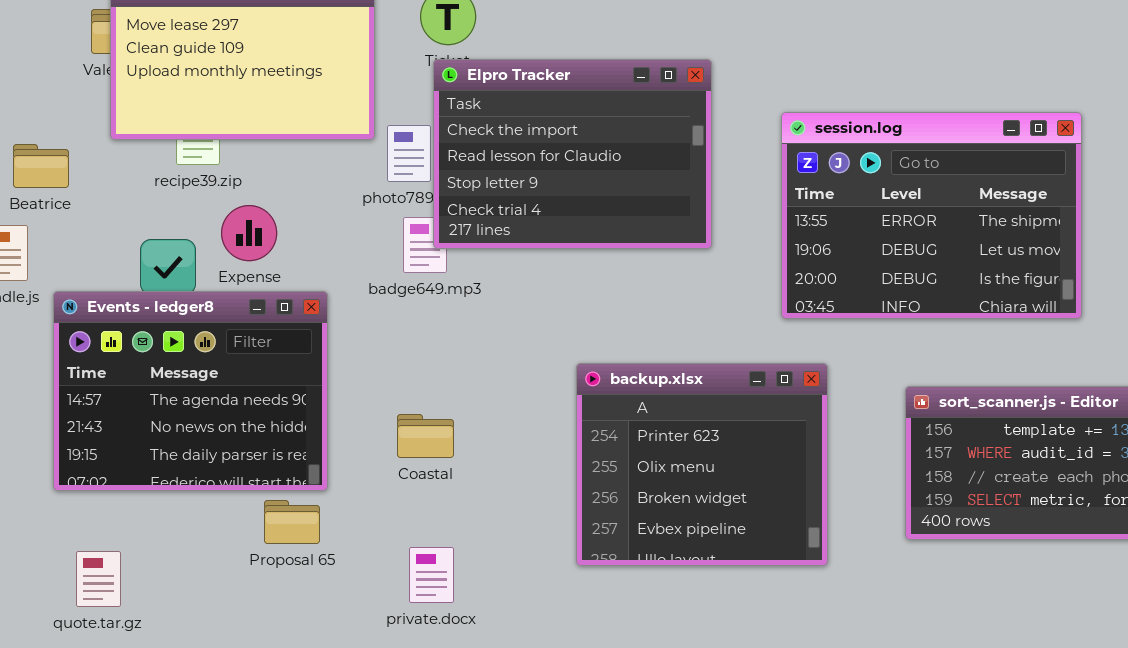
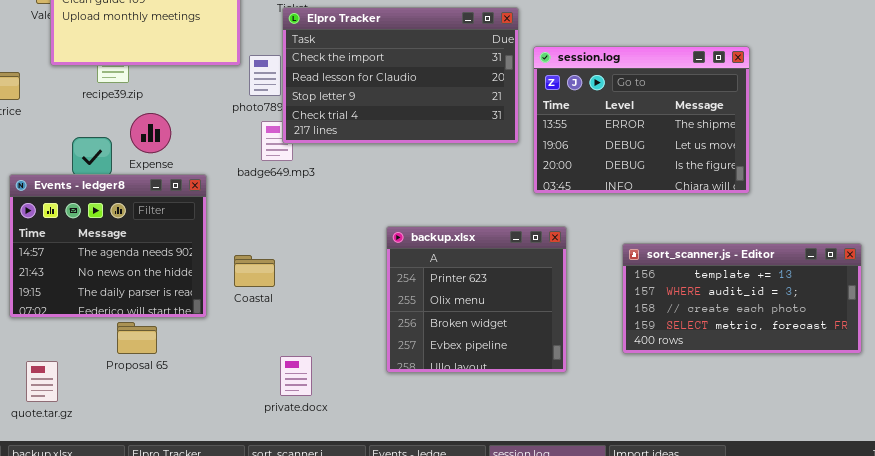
Elpro Tracker: [433,59,712,249] -> [282,7,519,144], resized
Coastal: [397,414,454,458] -> [234,255,275,287], moved
Proposal 65: [264,500,320,544] -> [117,322,157,354], moved
private.docx: [409,547,454,603] -> [280,356,312,396], moved

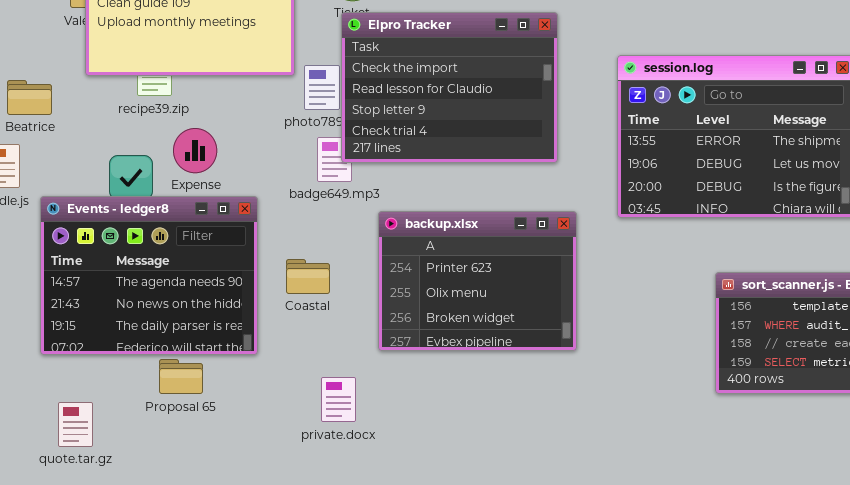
Elpro Tracker: [282,7,519,144] -> [341,12,558,163], resized
backup.xlsx: [386,226,567,373] -> [378,211,577,351], moved, resized
Coastal: [234,255,275,287] -> [286,259,330,294], moved
private.docx: [280,356,312,396] -> [321,377,356,422], moved

